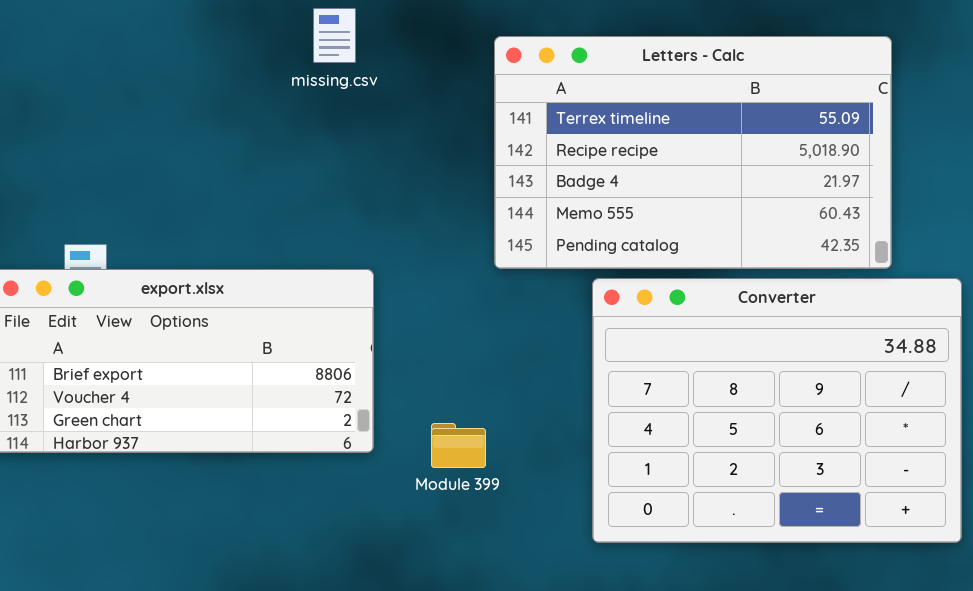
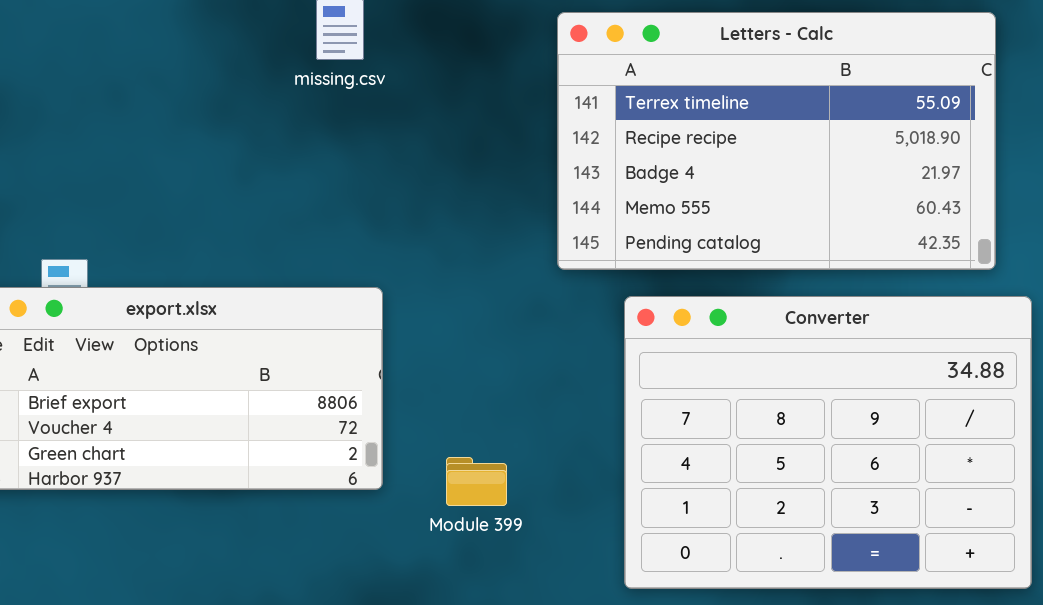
Letters - Calc: [494,36,892,269] -> [557,12,996,270], moved

